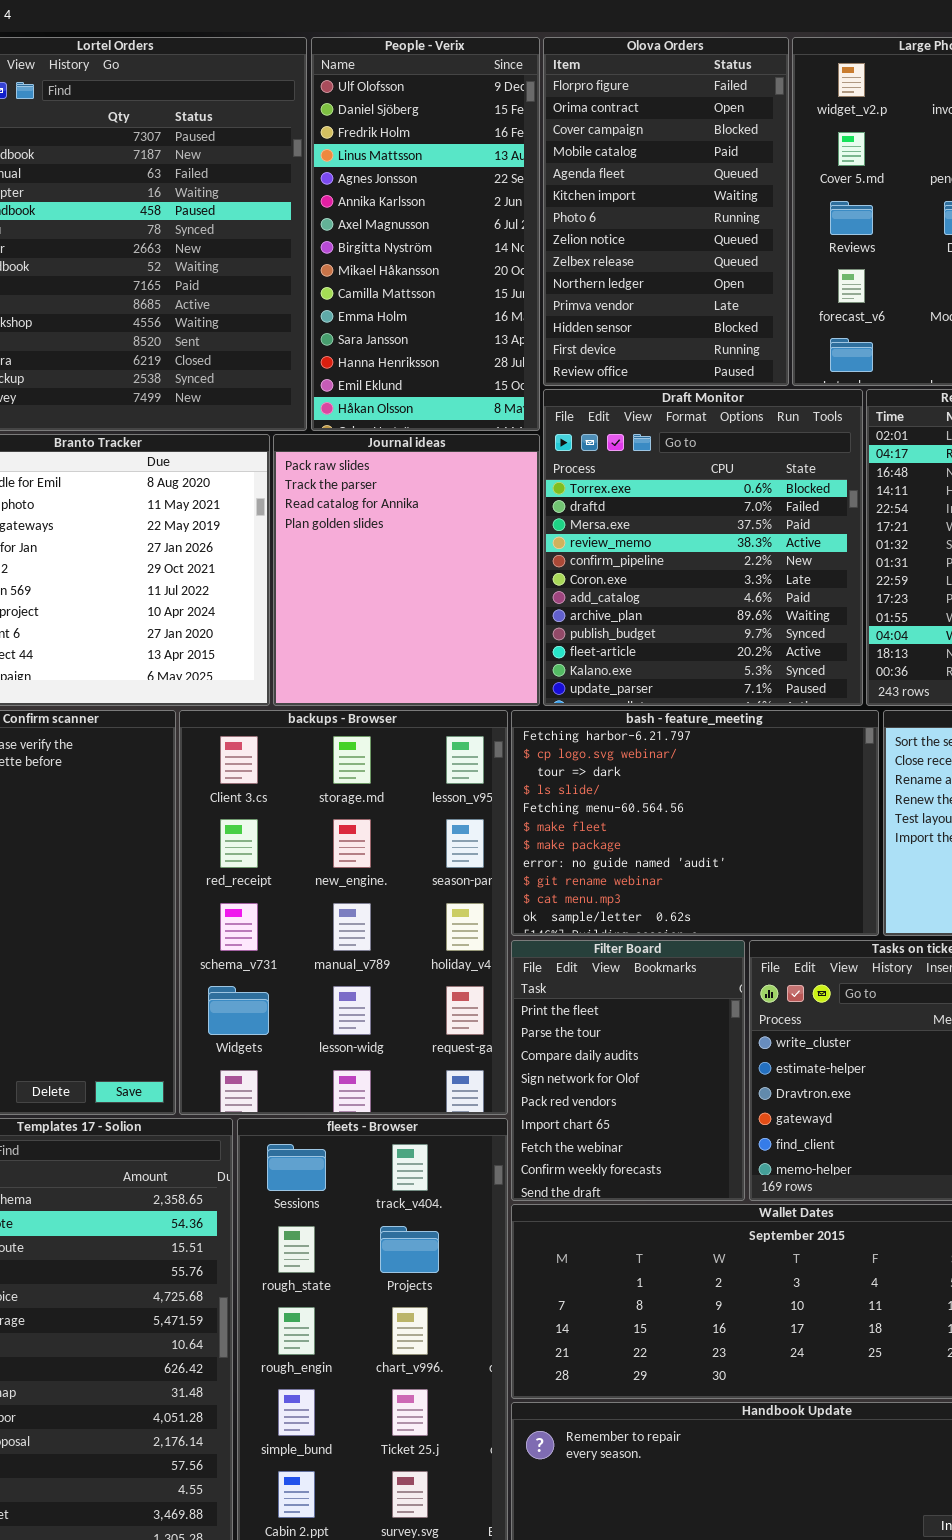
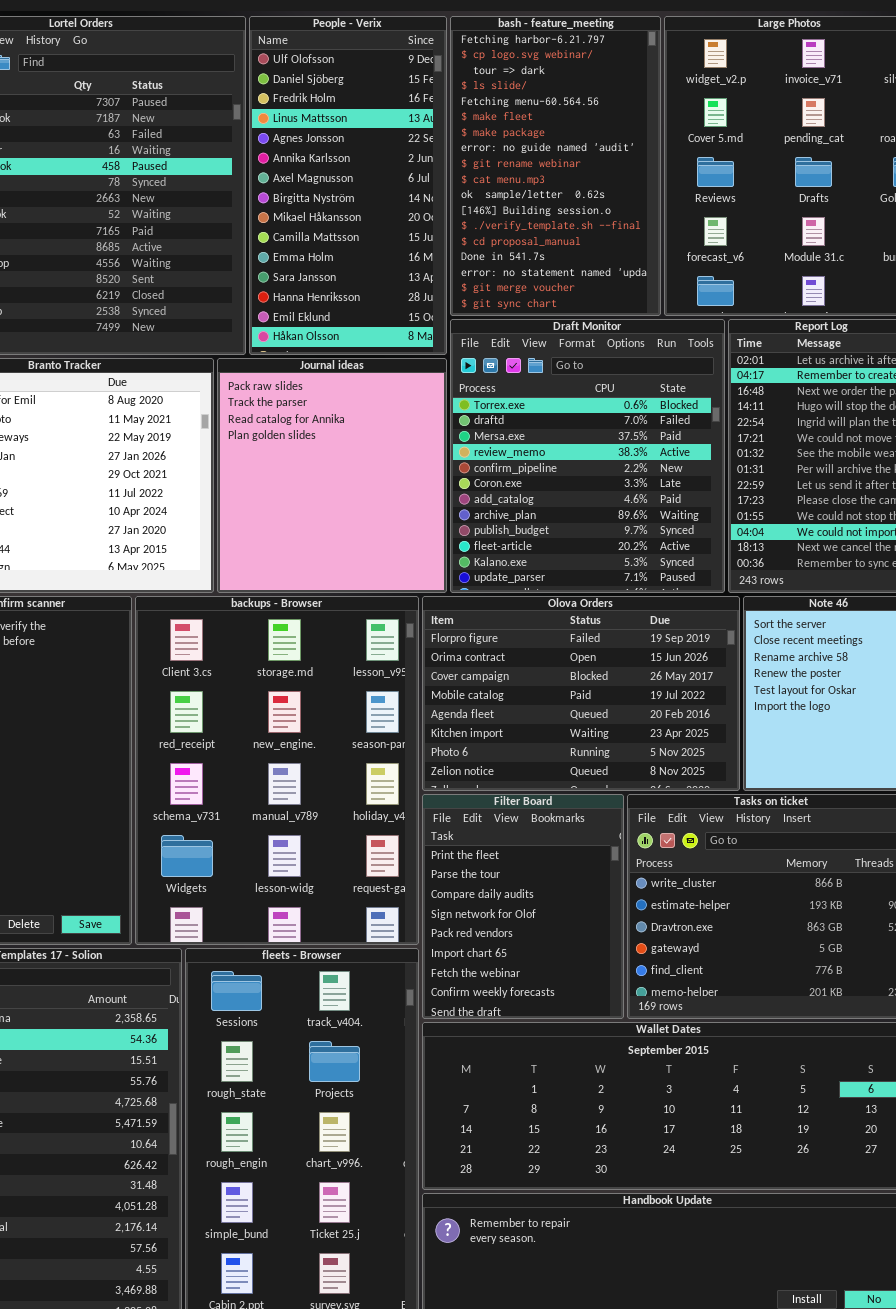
Olova Orders: [543,37,789,386] -> [422,596,740,791], moved, resized
bash - feature_meeting: [511,710,879,936] -> [450,16,661,316], moved, resized

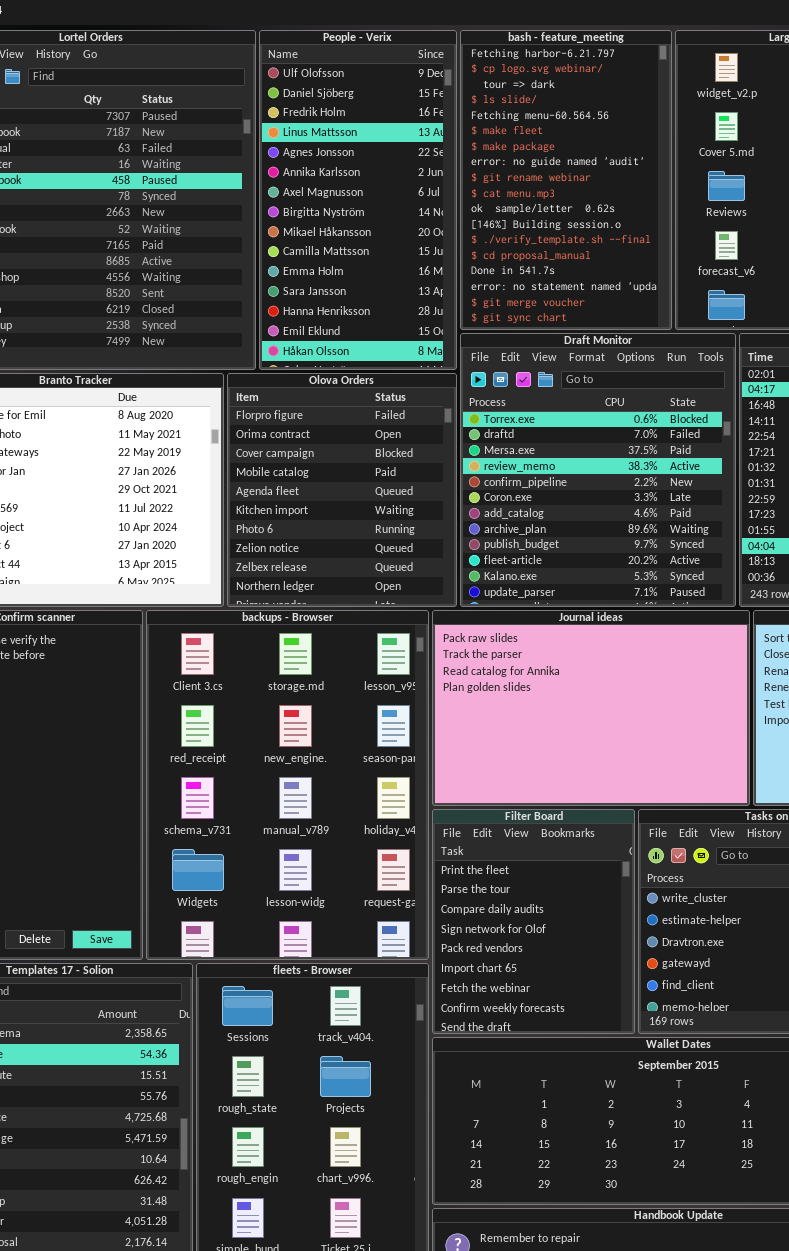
Journal ideas: [217,358,447,593] -> [432,610,750,806], moved, resized
Olova Orders: [422,596,740,791] -> [227,373,457,607], moved, resized

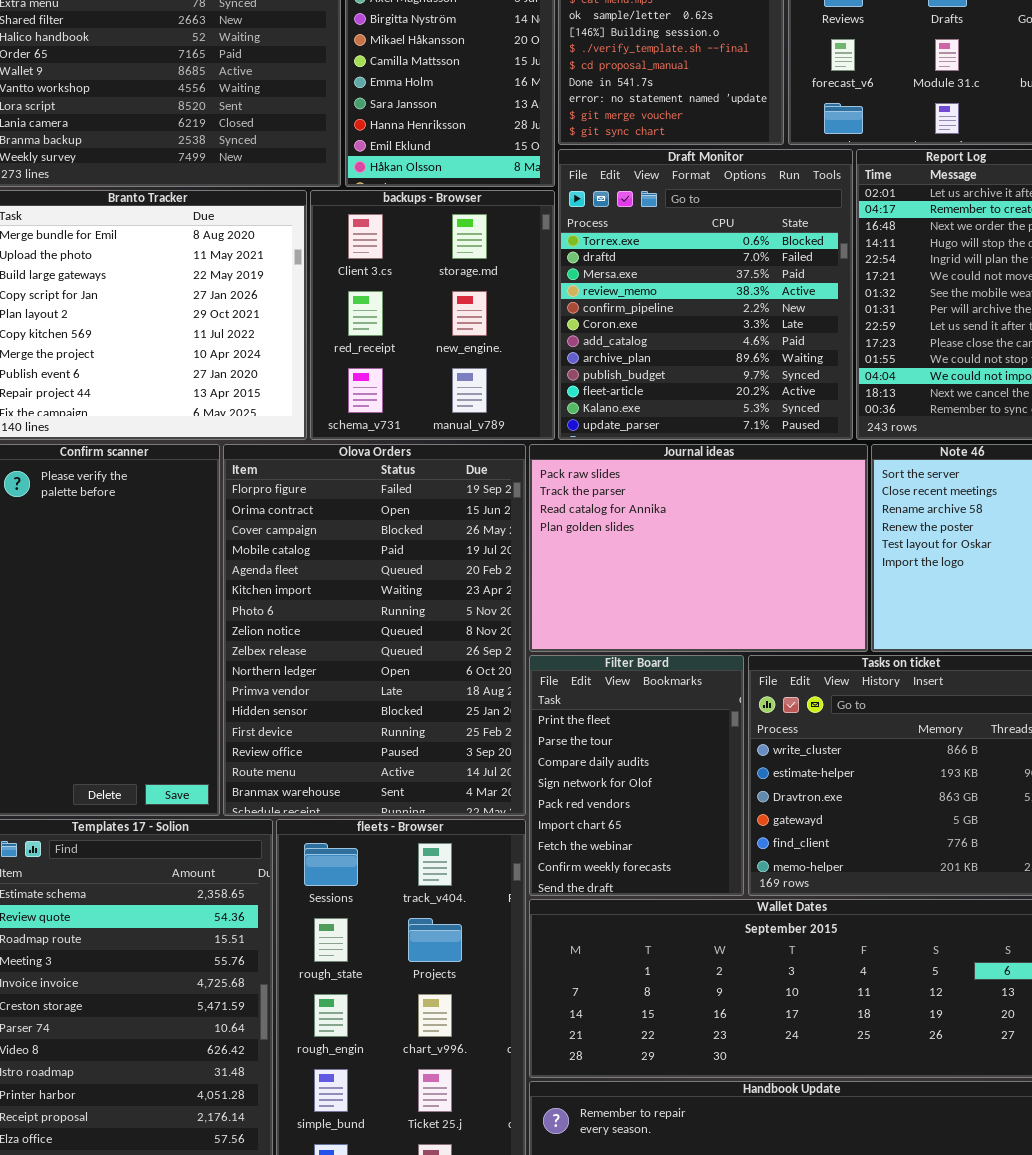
Olova Orders: [227,373,457,607] -> [223,444,526,816], moved, resized
backups - Browser: [146,610,429,960] -> [310,190,555,440], moved, resized

